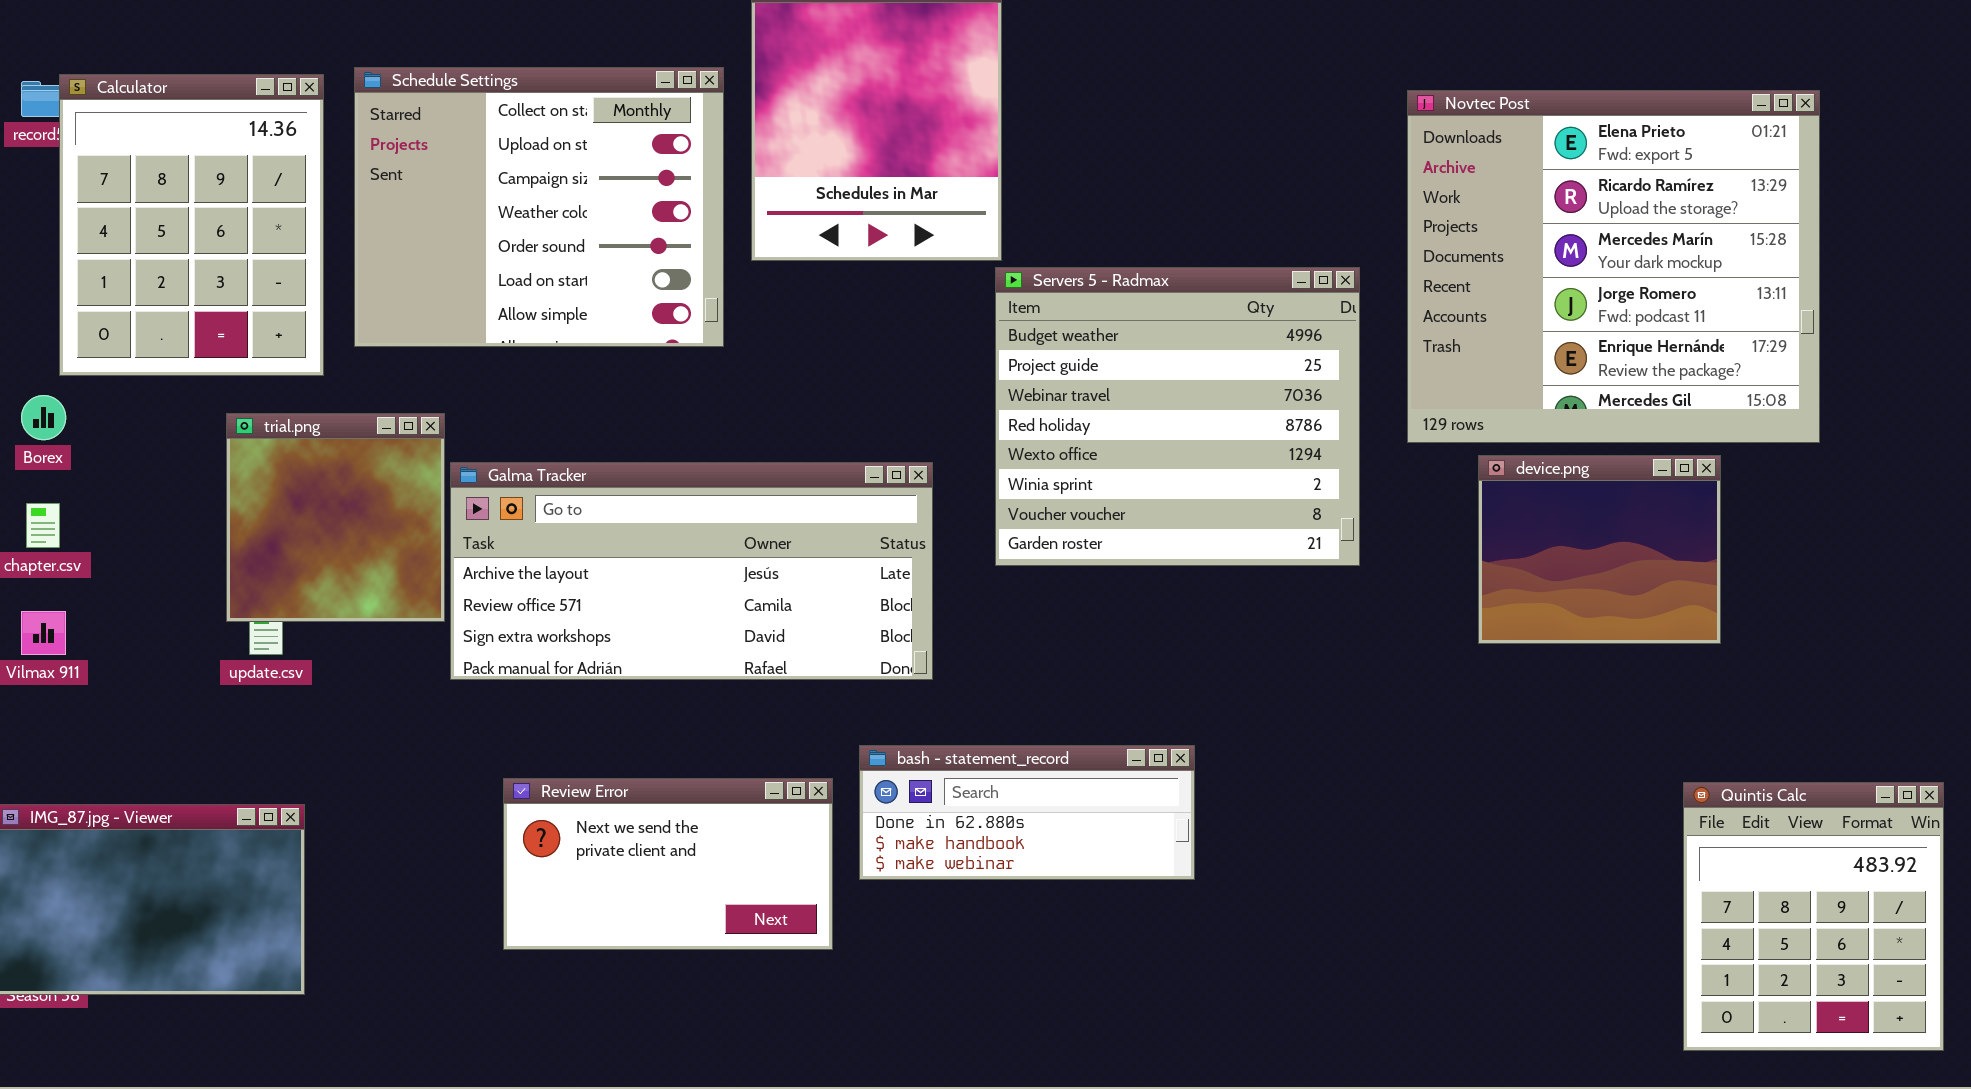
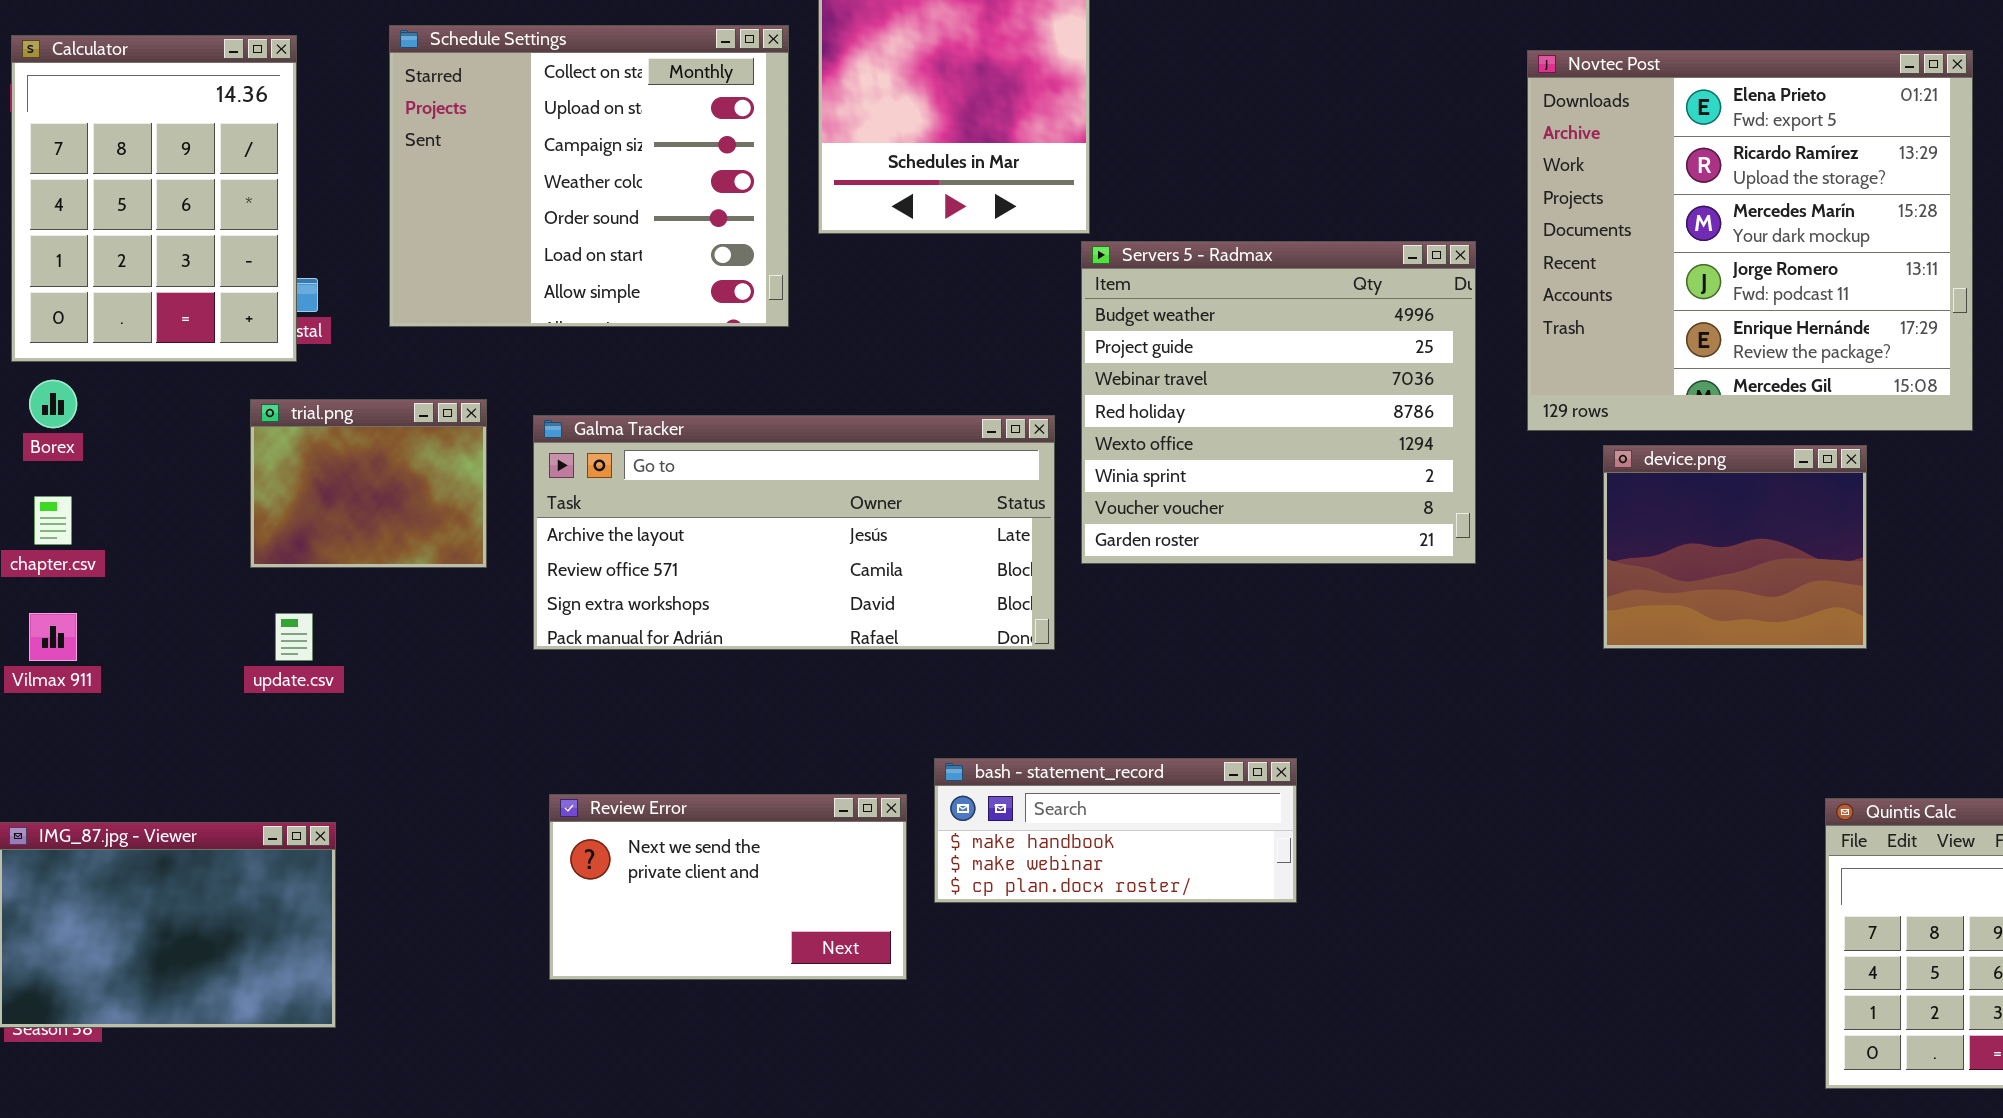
Calculator: [59,74,324,376] -> [11,35,297,362], moved
trial.png: [226,413,445,622] -> [250,399,487,568], resized
Galma Tracker: [450,462,933,680] -> [533,415,1055,650], moved
bash - statement_record: [859,745,1195,880] -> [934,758,1297,903], scrolled down 1 row

